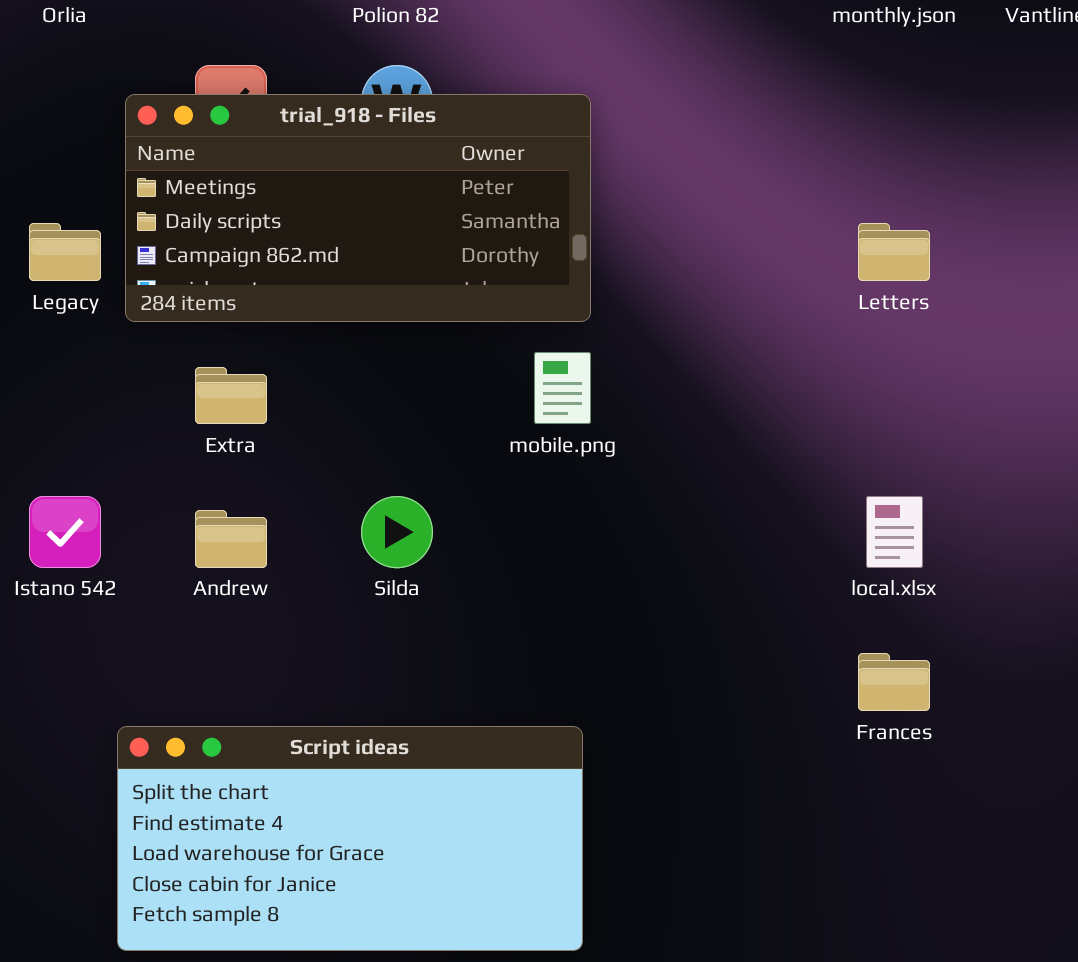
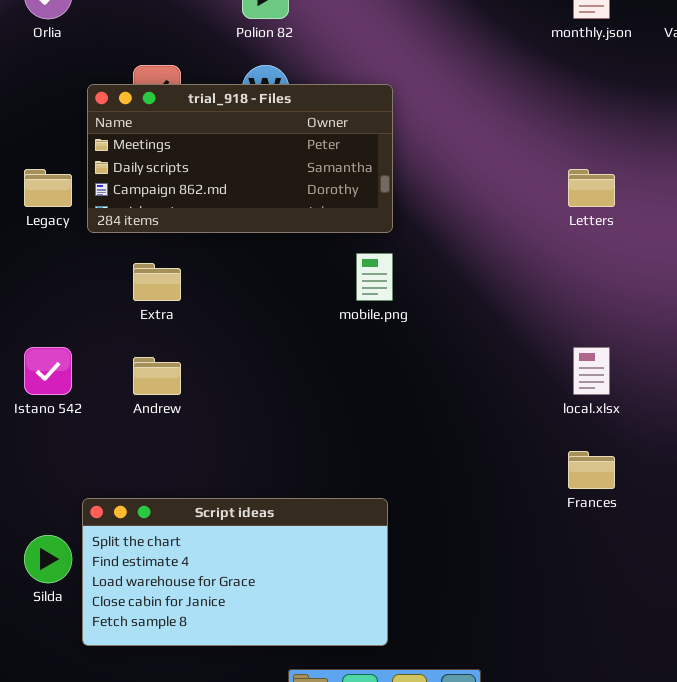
Silda: [361,496,433,568] -> [24,535,72,583], moved

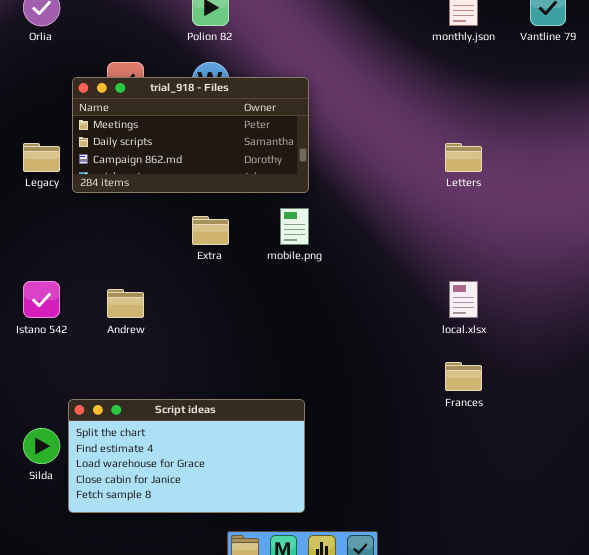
Extra: [133,263,181,301] -> [192,216,229,245], moved

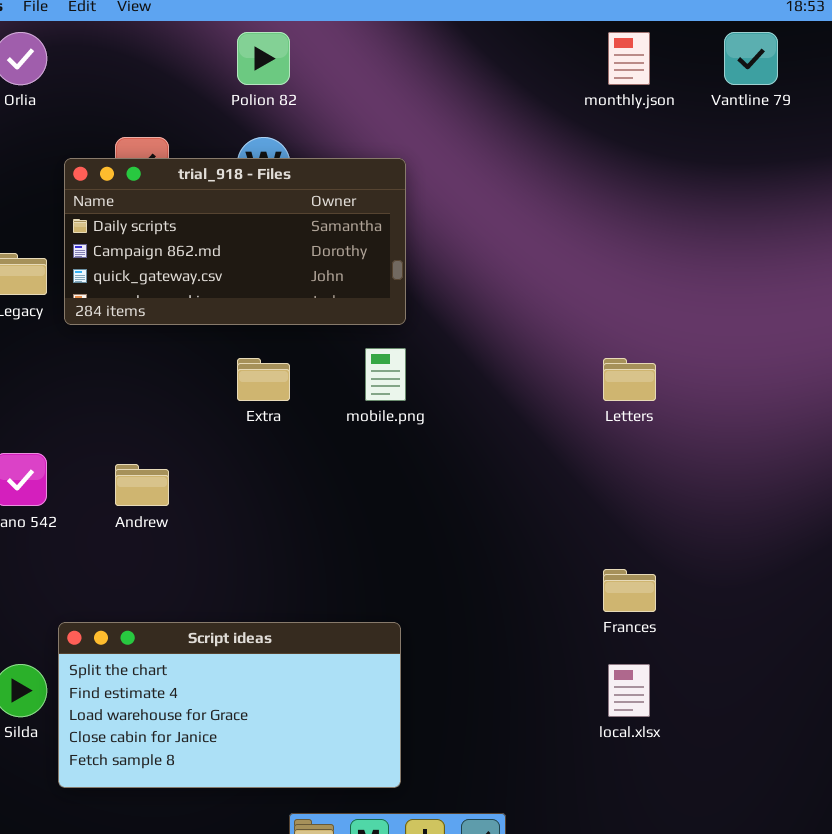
trial_918 - Files: [72,77,309,193] -> [64,158,406,325], scrolled down 1 row
Letters: [445,143,482,172] -> [603,358,656,401], moved
local.xlsx: [449,281,478,318] -> [608,664,650,717], moved

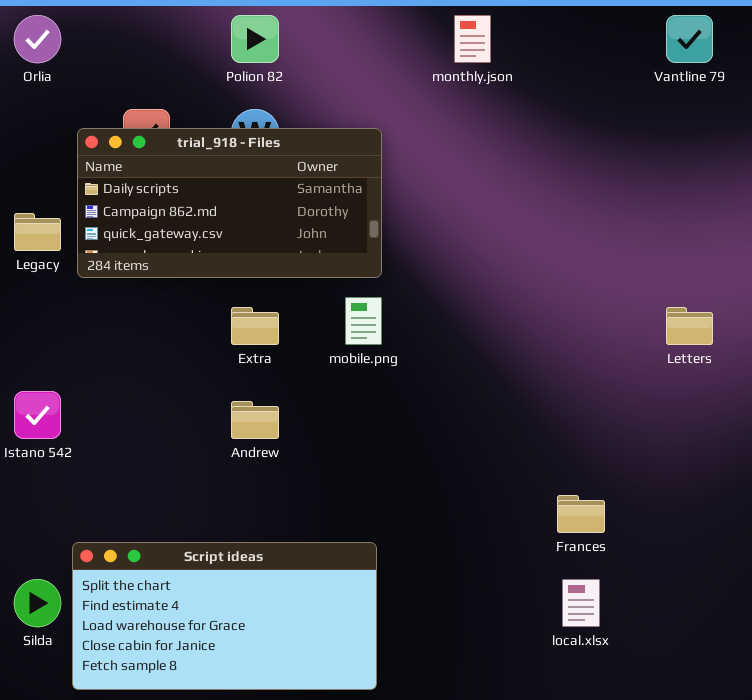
monthly.json: [608,32,650,85] -> [454,15,491,63], moved
Letters: [603,358,656,401] -> [666,307,713,345], moved
Andrew: [115,464,169,506] -> [231,401,279,439], moved

